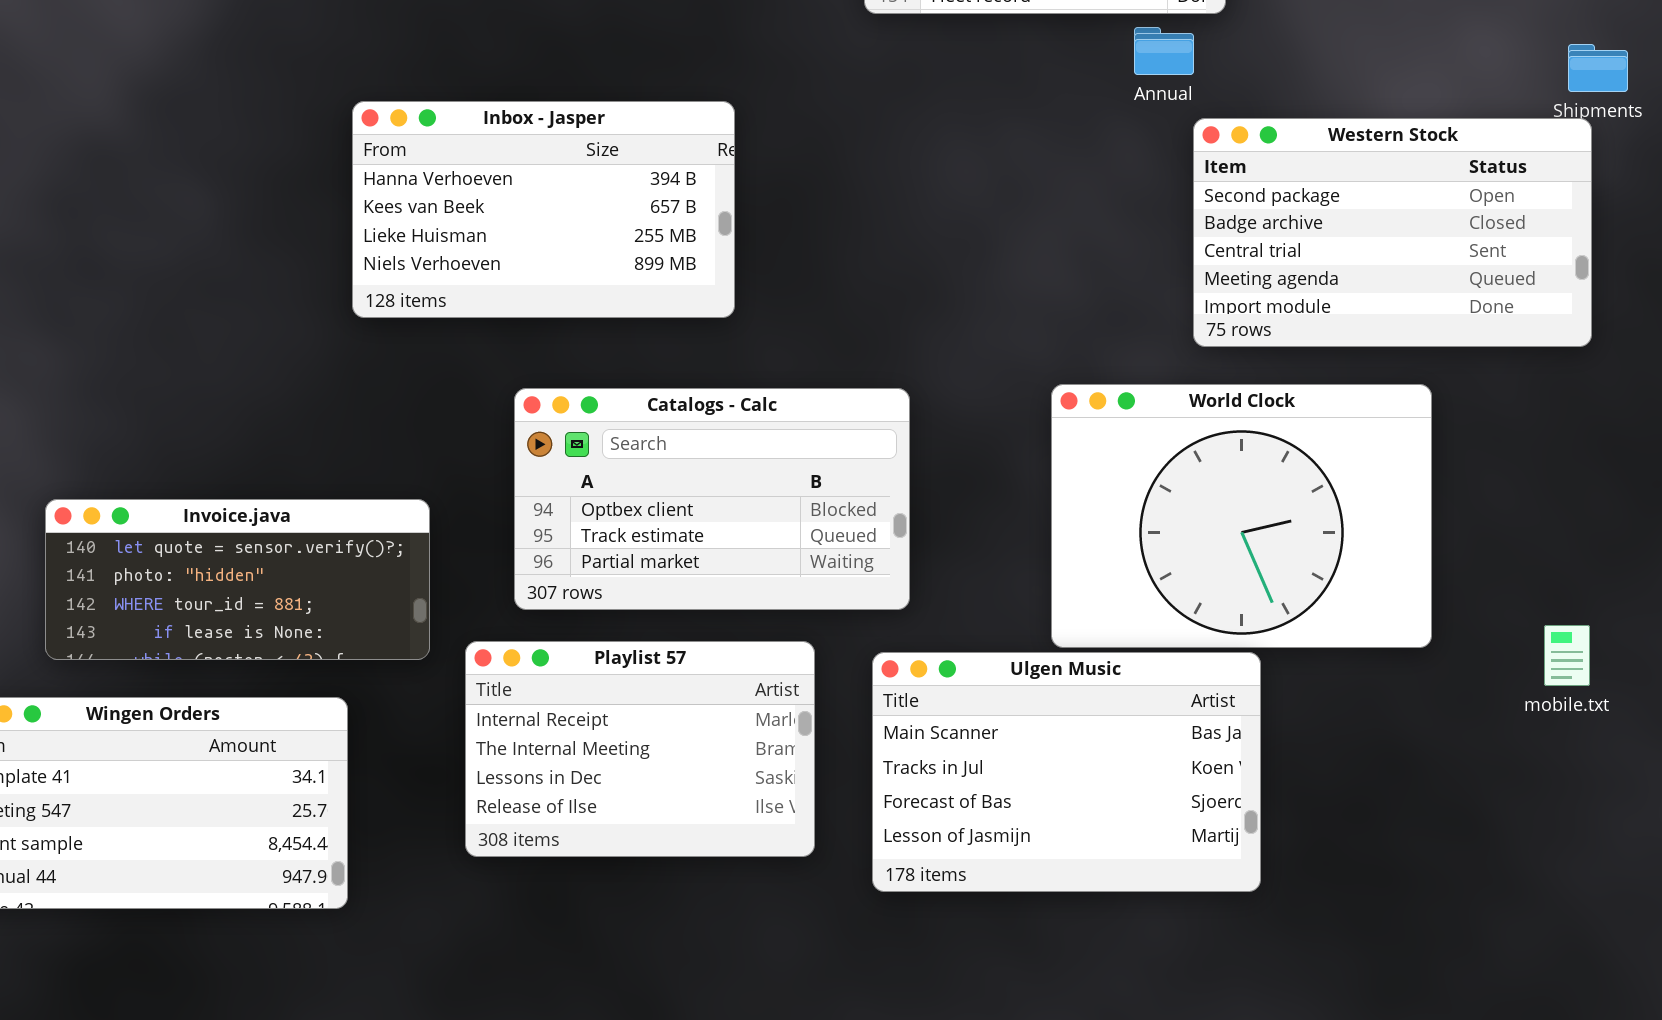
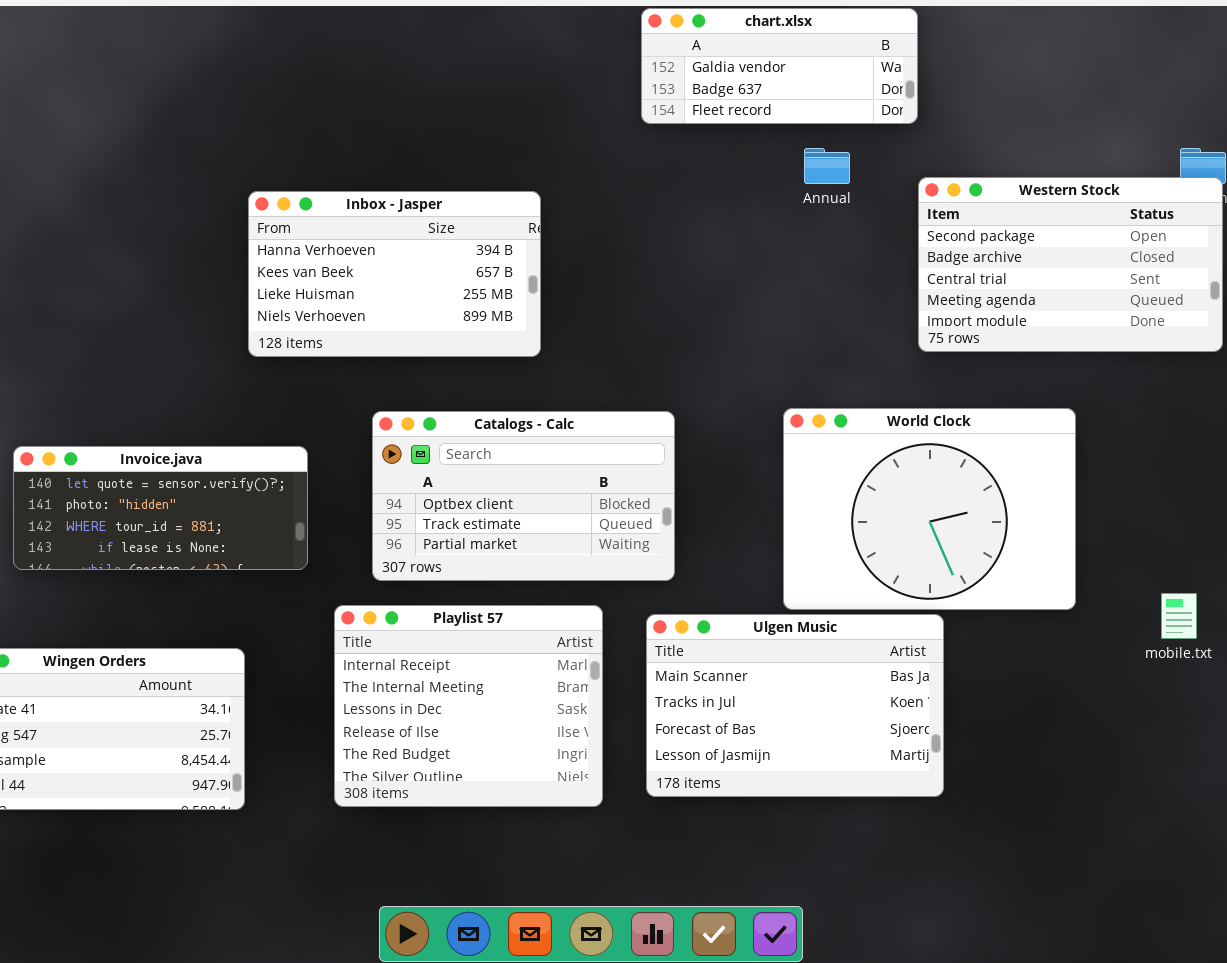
Annual: [1134,27,1194,75] -> [804,148,850,184], moved
Western Stock: [1193,118,1592,347] -> [918,177,1223,352], moved
Invoice.java: [45,499,430,660] -> [13,446,308,570], moved
Playlist 57: [465,641,815,857] -> [334,605,603,807], resized

